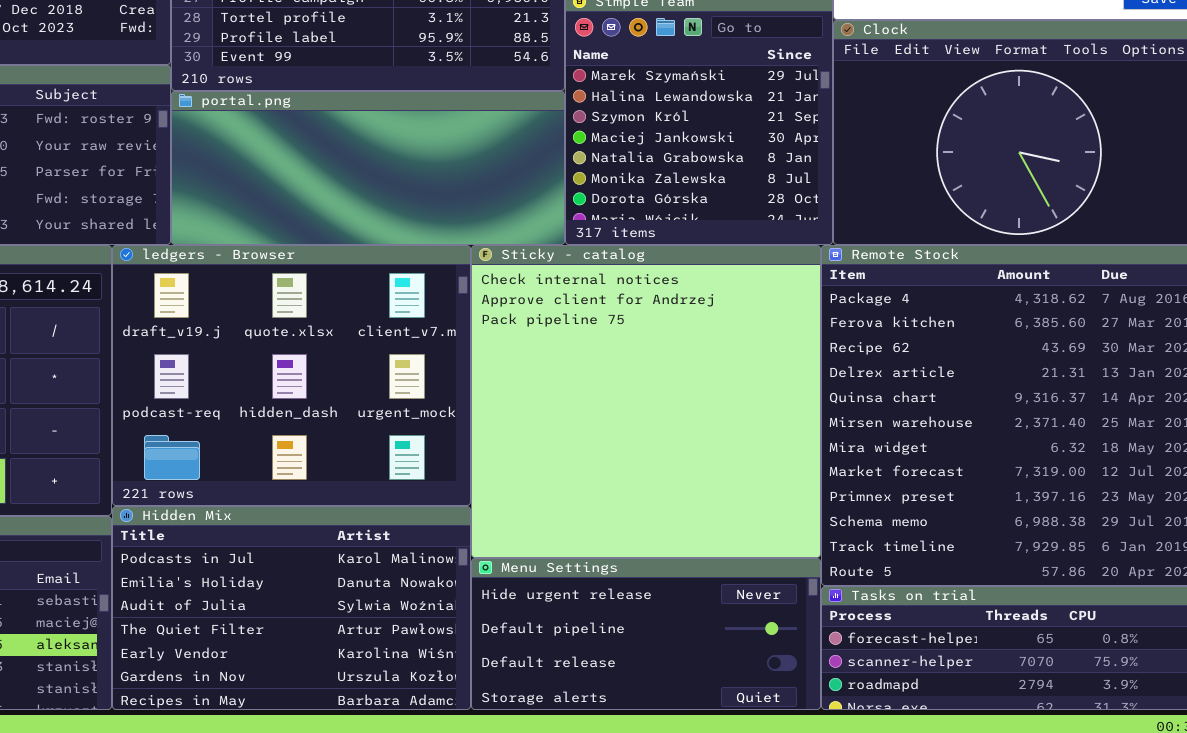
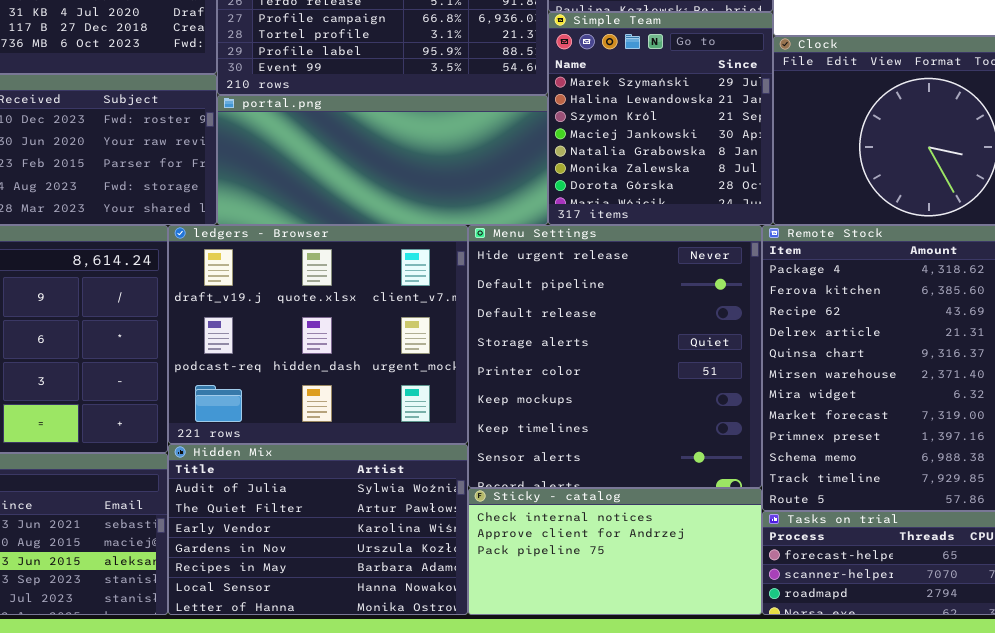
Sticky - catalog: [471,245,821,558] -> [468,488,762,615], moved, resized
Hidden Mix: [112,506,471,710] -> [168,444,468,615], scrolled down 2 rows
Menu Settings: [471,558,821,710] -> [468,225,762,488], moved, resized

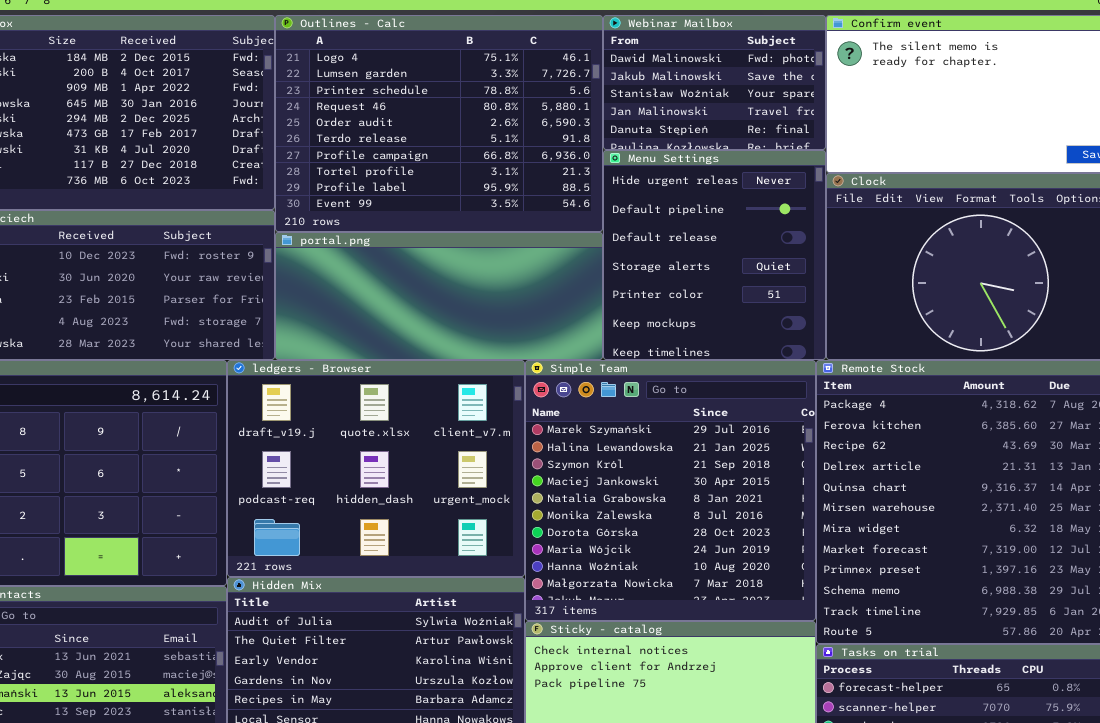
Simple Team: [548,12,773,225] -> [525,360,816,621], moved, resized
Menu Settings: [468,225,762,488] -> [603,150,826,360], moved, resized

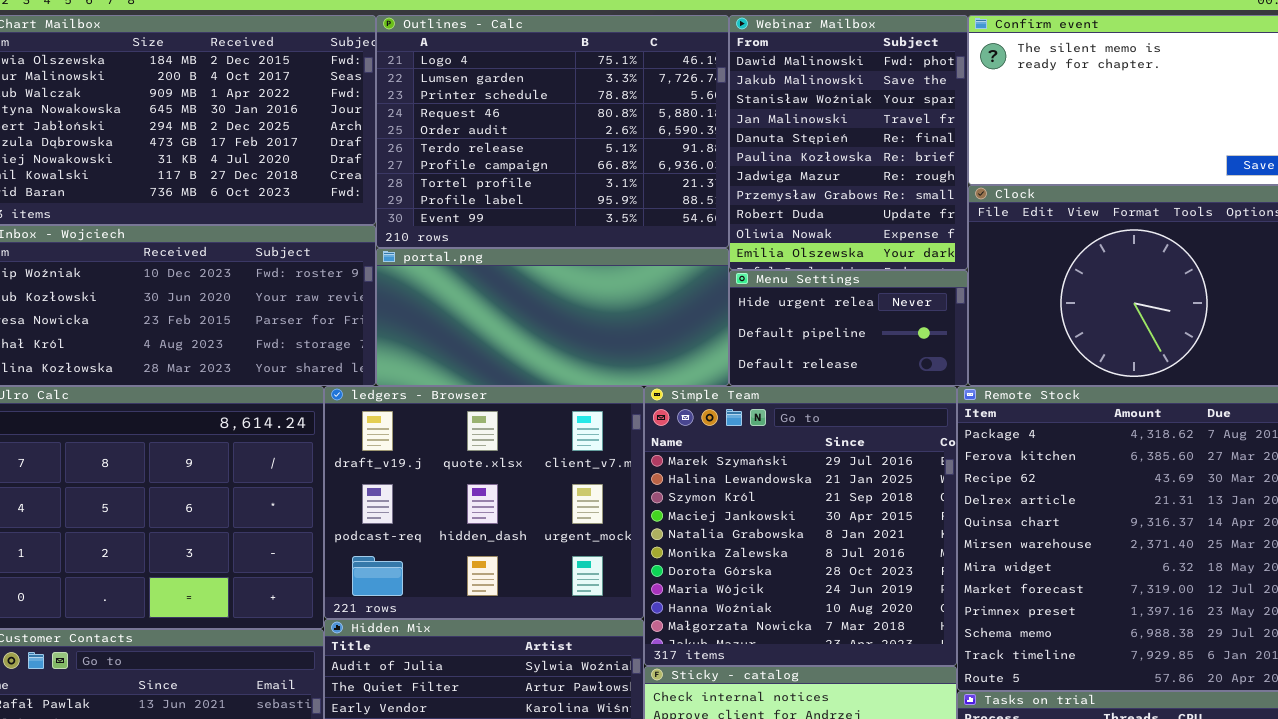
Webinar Mailbox: [603,15,826,150] -> [729,15,968,270], resized
Menu Settings: [603,150,826,360] -> [729,270,968,386], resized

